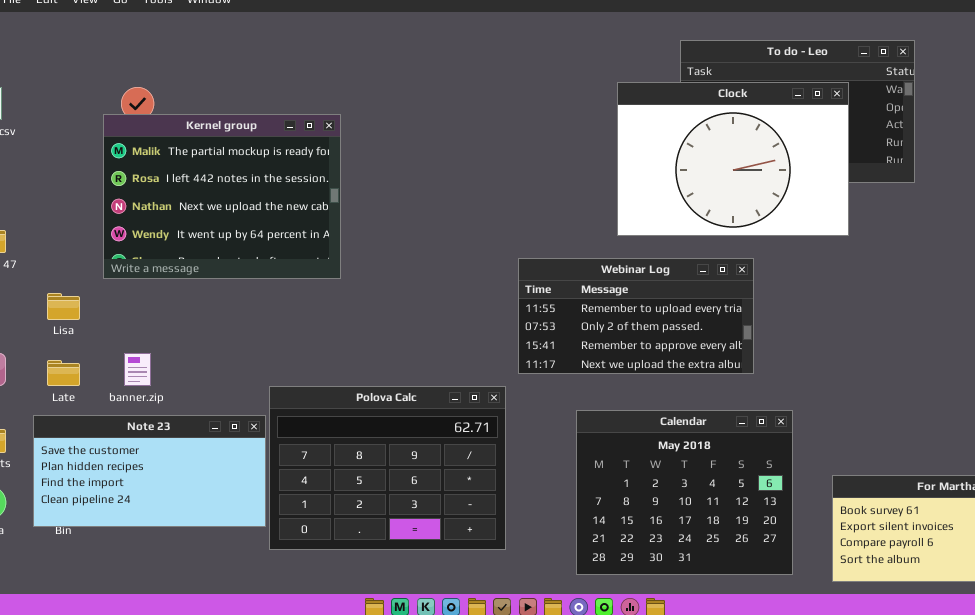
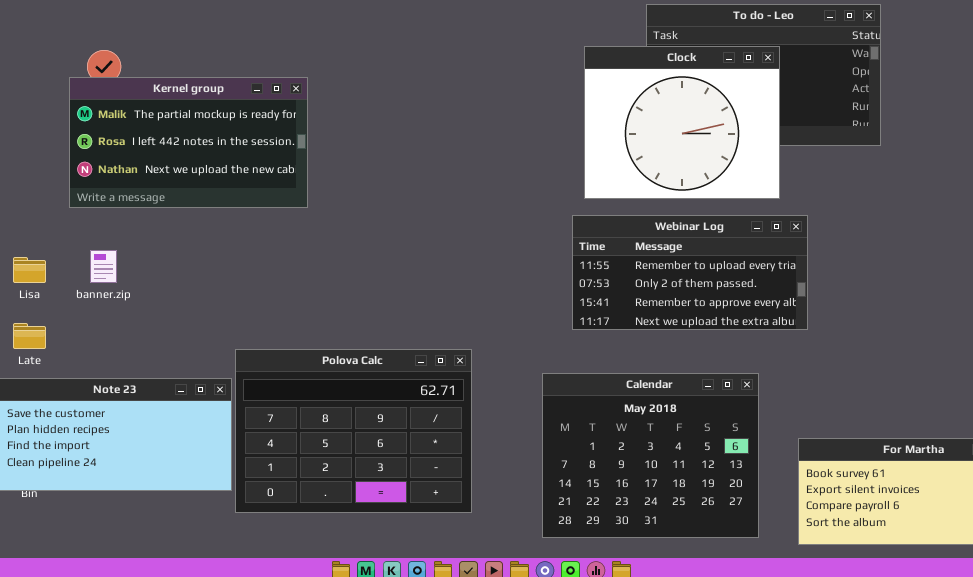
Clock: [617,82,849,236] -> [584,46,780,199], resized
Kernel group: [103,114,341,279] -> [69,77,308,208], resized
Webinar Log: [518,258,754,374] -> [572,215,808,330], moved
banner.zip: [124,353,151,386] -> [90,250,117,283], moved

